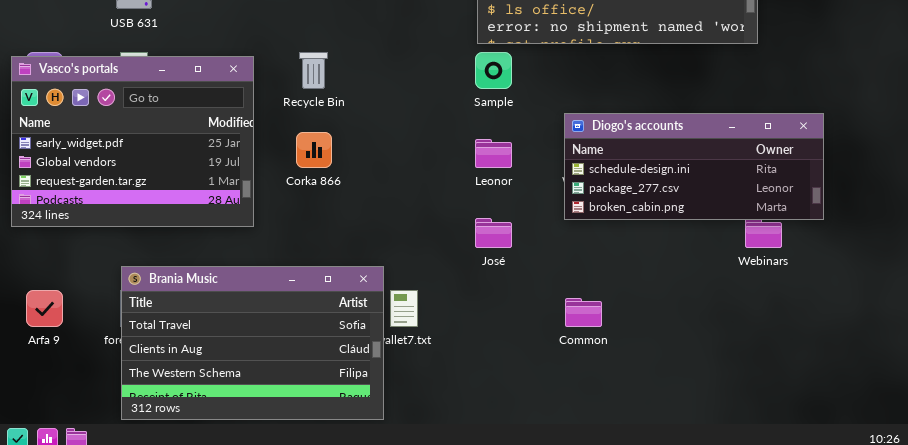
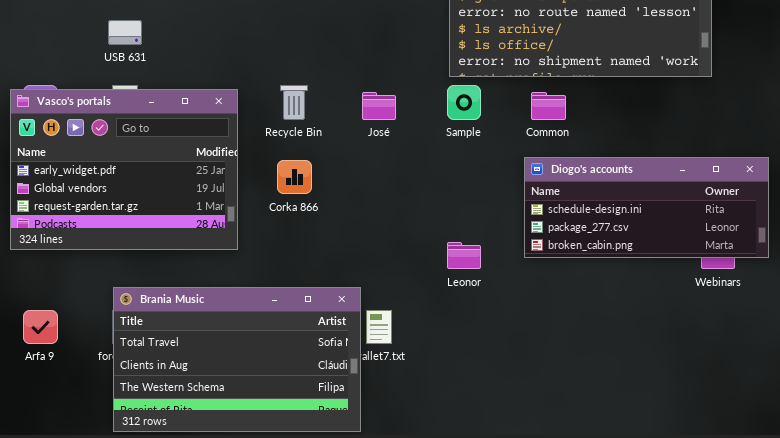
Diogo's accounts: [564,113,824,220] -> [524,157,769,258], moved
Leonor: [475,139,512,168] -> [447,242,481,269], moved
José: [475,218,512,248] -> [362,92,396,120], moved
Common: [565,298,602,327] -> [531,92,566,120], moved

